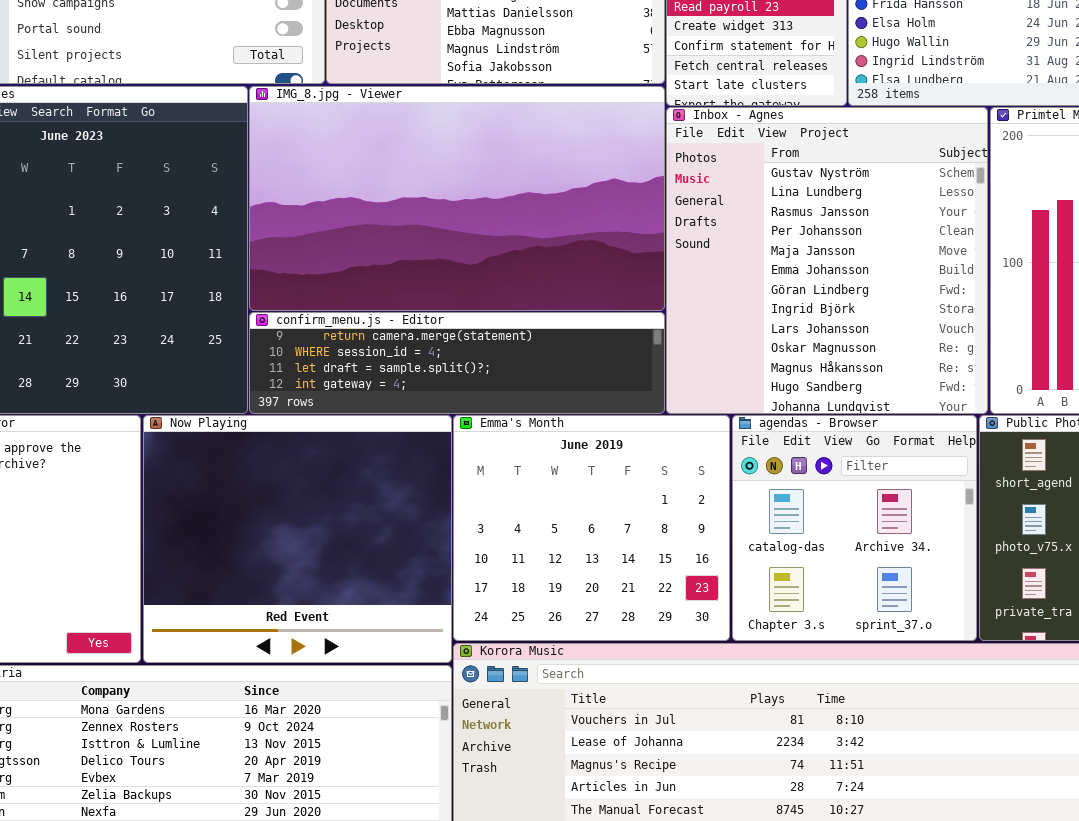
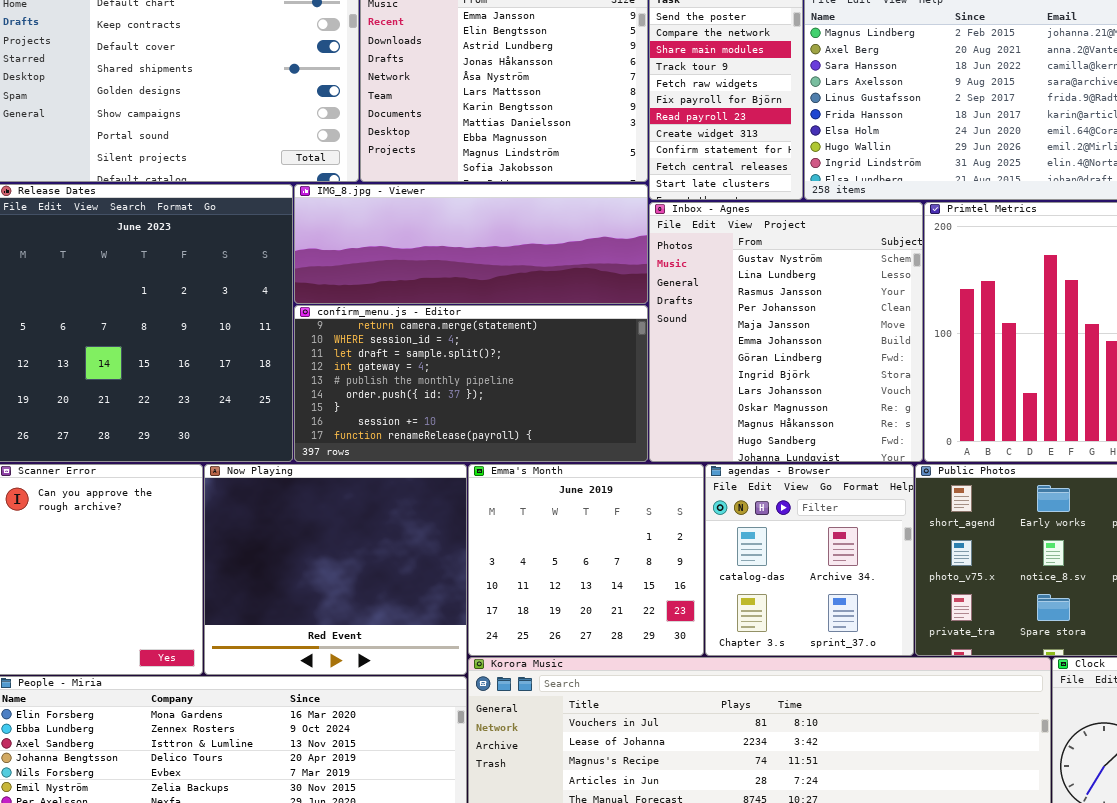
IMG_8.jpg - Viewer: [249,86,665,311] -> [294,184,648,304], resized
confirm_menu.js - Editor: [249,312,665,414] -> [294,305,648,462], resized

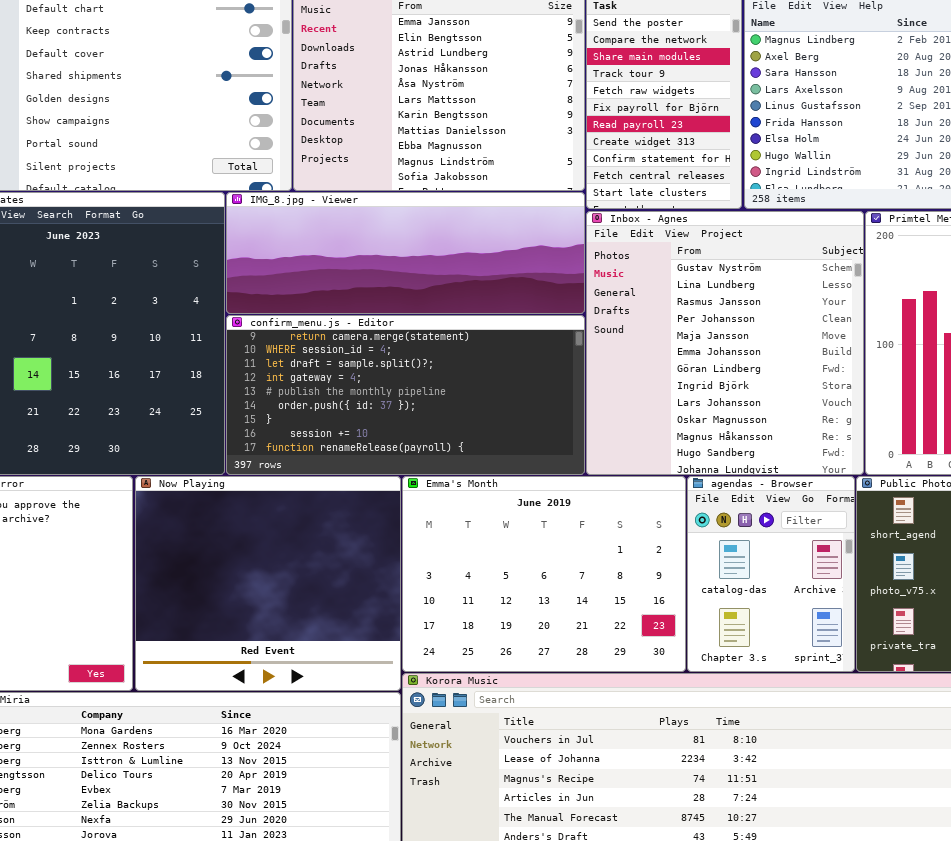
Emma's Month: [468,464,704,656] -> [402,476,686,672], resized
agendas - Browser: [705,464,914,656] -> [687,476,855,672], resized

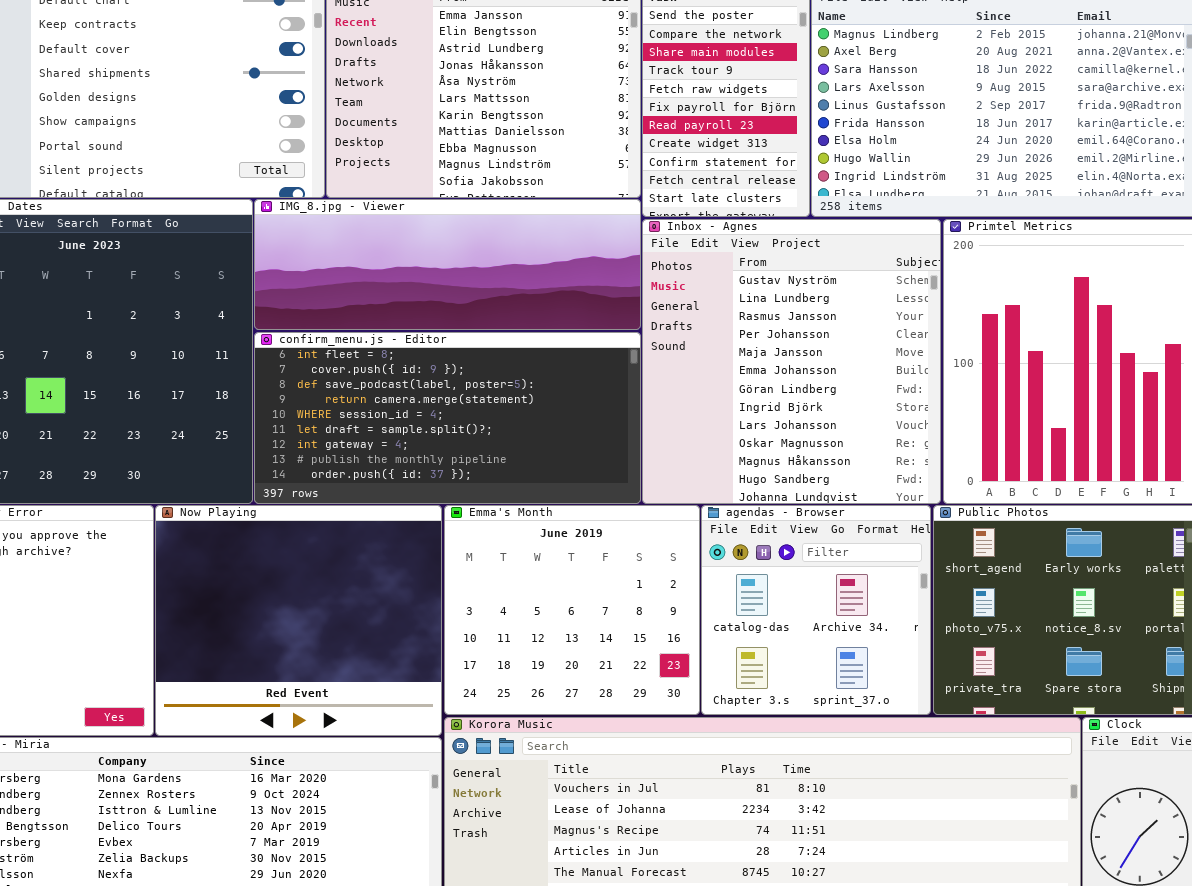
confirm_menu.js - Editor: [226,315,585,475] -> [254,332,641,504], scrolled up 3 rows
Emma's Month: [402,476,686,672] -> [444,505,700,715], resized
agendas - Browser: [687,476,855,672] -> [701,505,931,715], resized

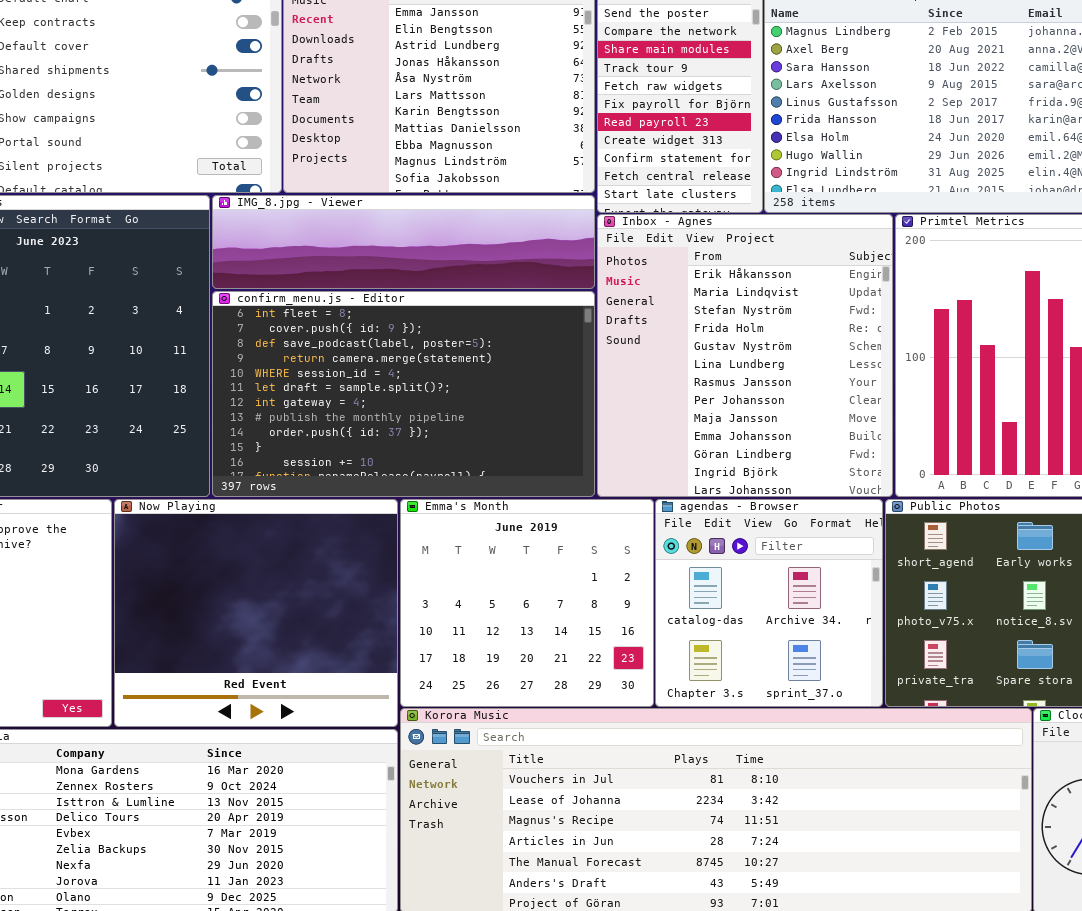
IMG_8.jpg - Viewer: [254,199,641,330] -> [212,195,595,289], resized
Inbox - Agnes: [642,219,941,504] -> [597,214,893,497], scrolled up 4 rows
confirm_menu.js - Editor: [254,332,641,504] -> [212,291,595,497], resized

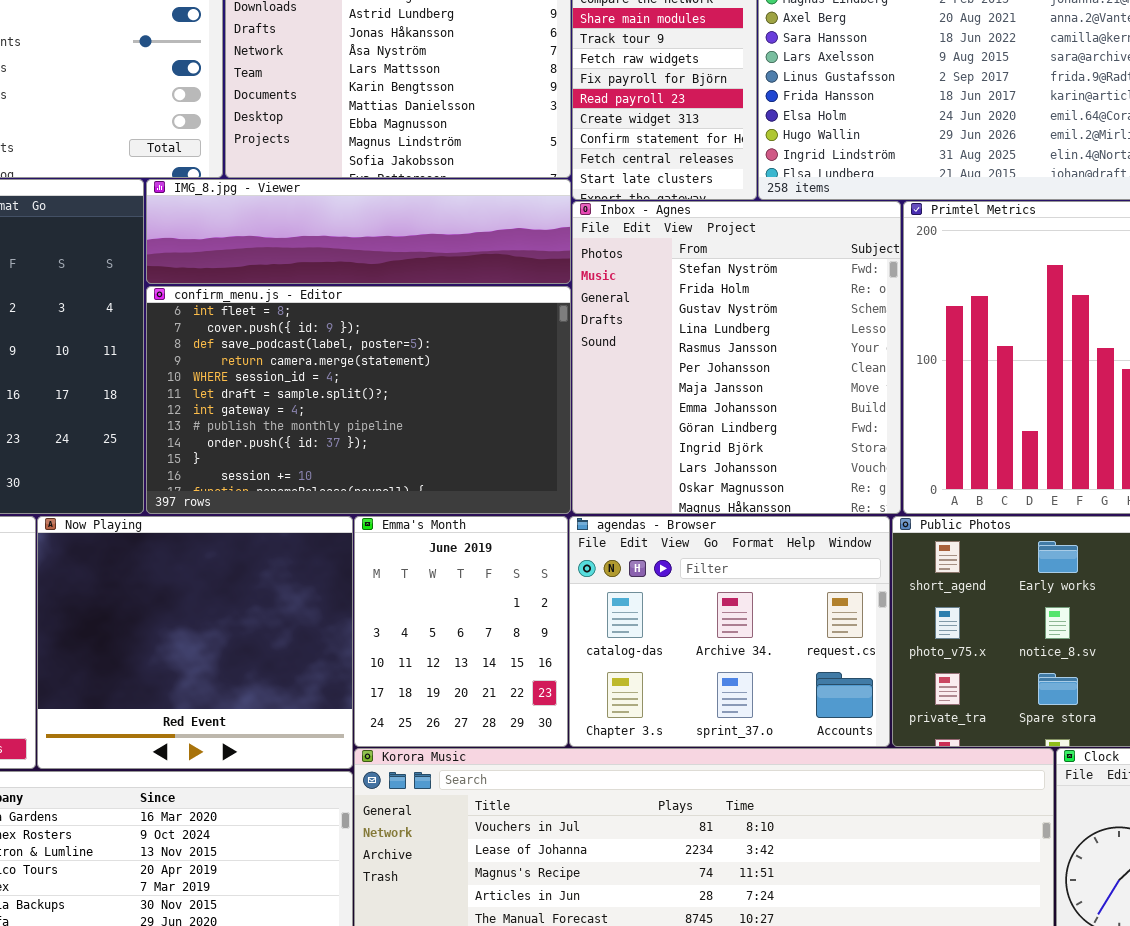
Inbox - Agnes: [597,214,893,497] -> [572,201,901,514], scrolled down 2 rows
Emma's Month: [400,499,654,707] -> [354,516,568,747], resized
agendas - Browser: [655,499,883,707] -> [569,516,890,747], resized

